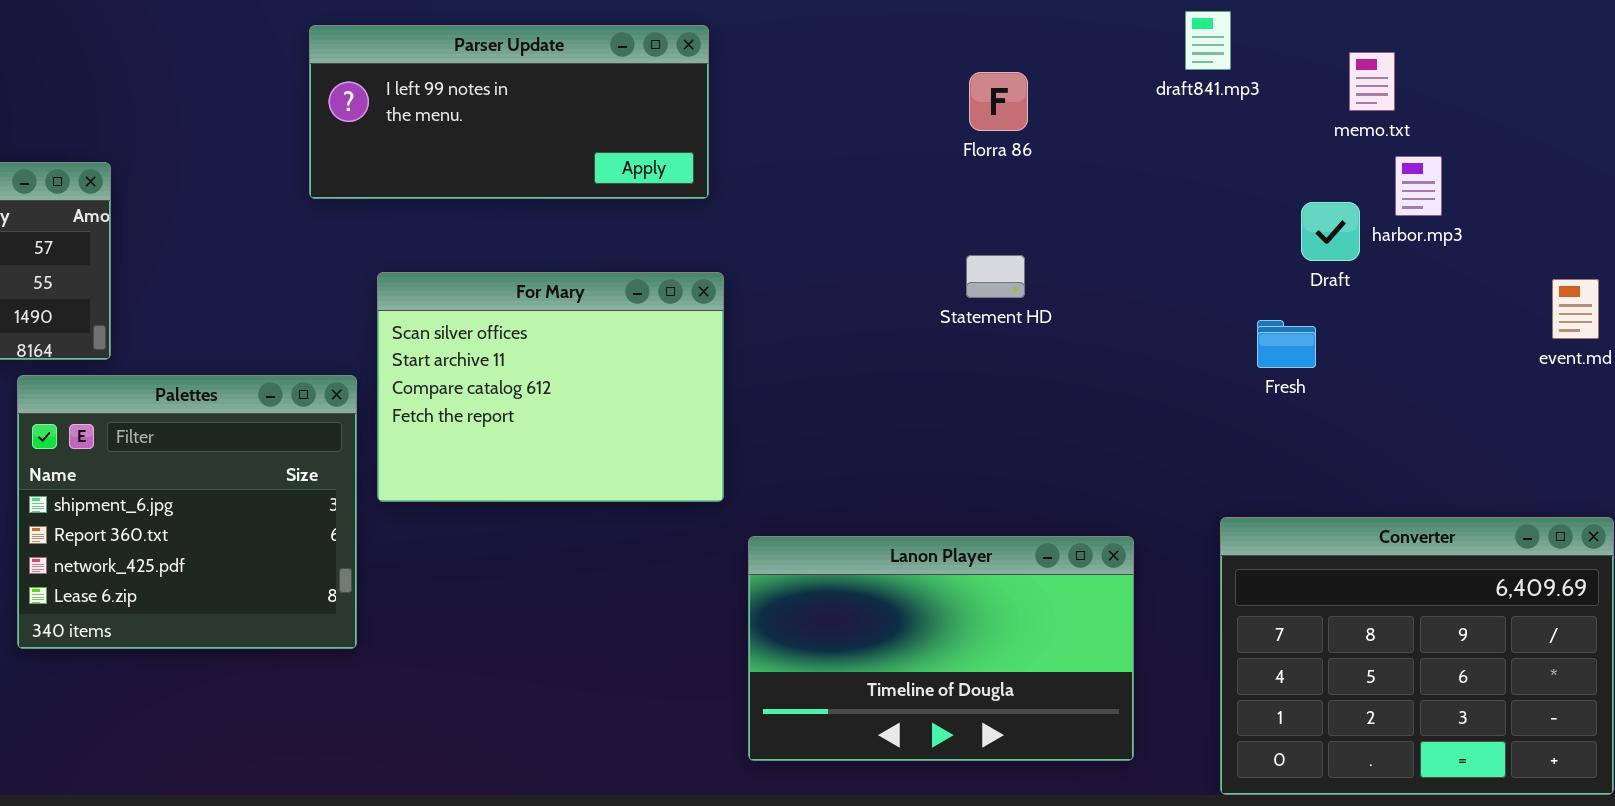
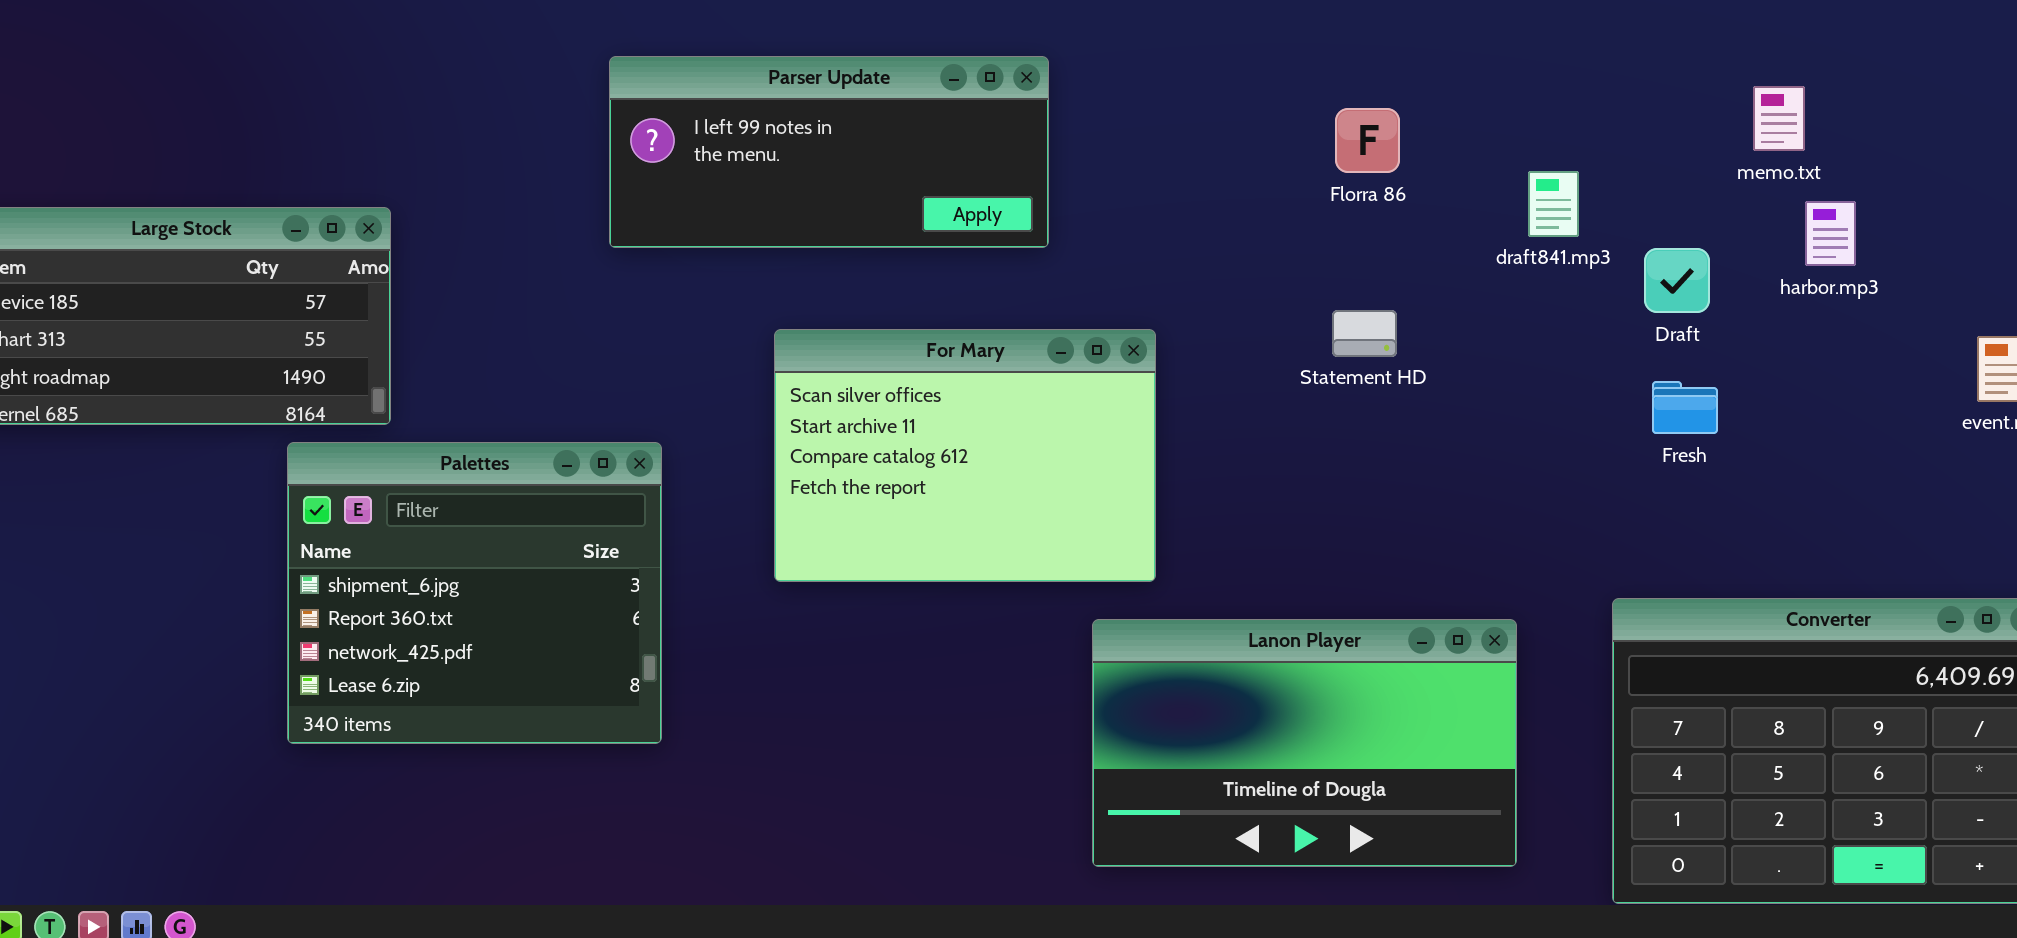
draft841.mp3: [1185,11,1231,70] -> [1528,171,1579,237], moved
Draft: [1301,202,1360,261] -> [1644,248,1710,313], moved
For Mary: [377,272,724,502] -> [774,329,1156,582], moved

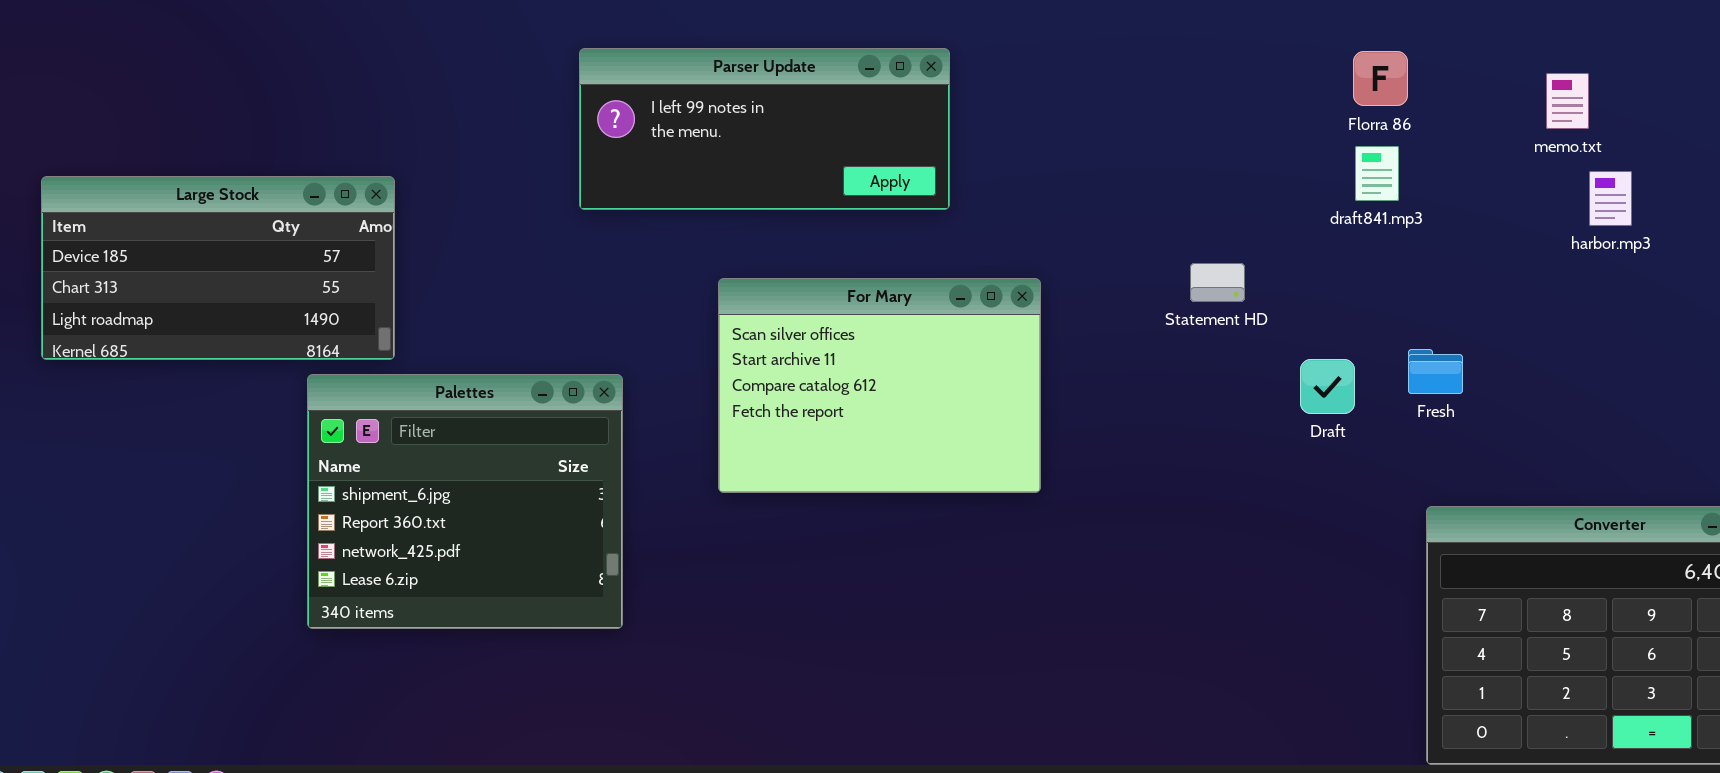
Florra 86: [1335,108,1400,173] -> [1353,51,1408,106], moved
Draft: [1644,248,1710,313] -> [1300,359,1355,414], moved
Fresh: [1652,381,1718,434] -> [1408,349,1463,394], moved
Lanon Player: [1092,619,1517,867] -> none, closed

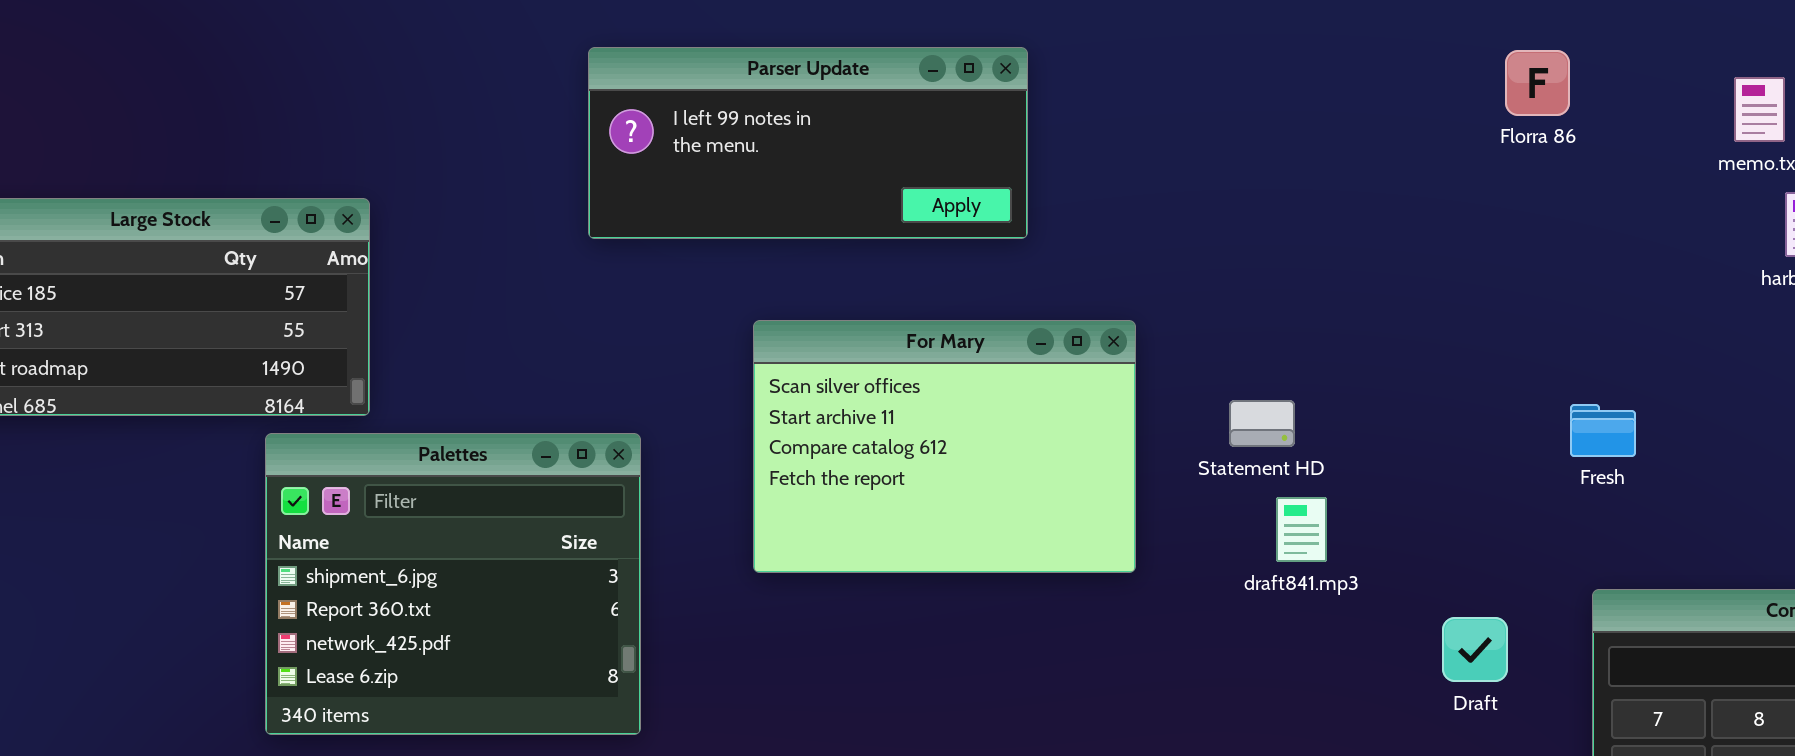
draft841.mp3: [1355,146,1399,201] -> [1276,497,1327,562], moved
Statement HD: [1190,263,1245,302] -> [1229,400,1295,447], moved
Draft: [1300,359,1355,414] -> [1442,617,1508,682], moved

